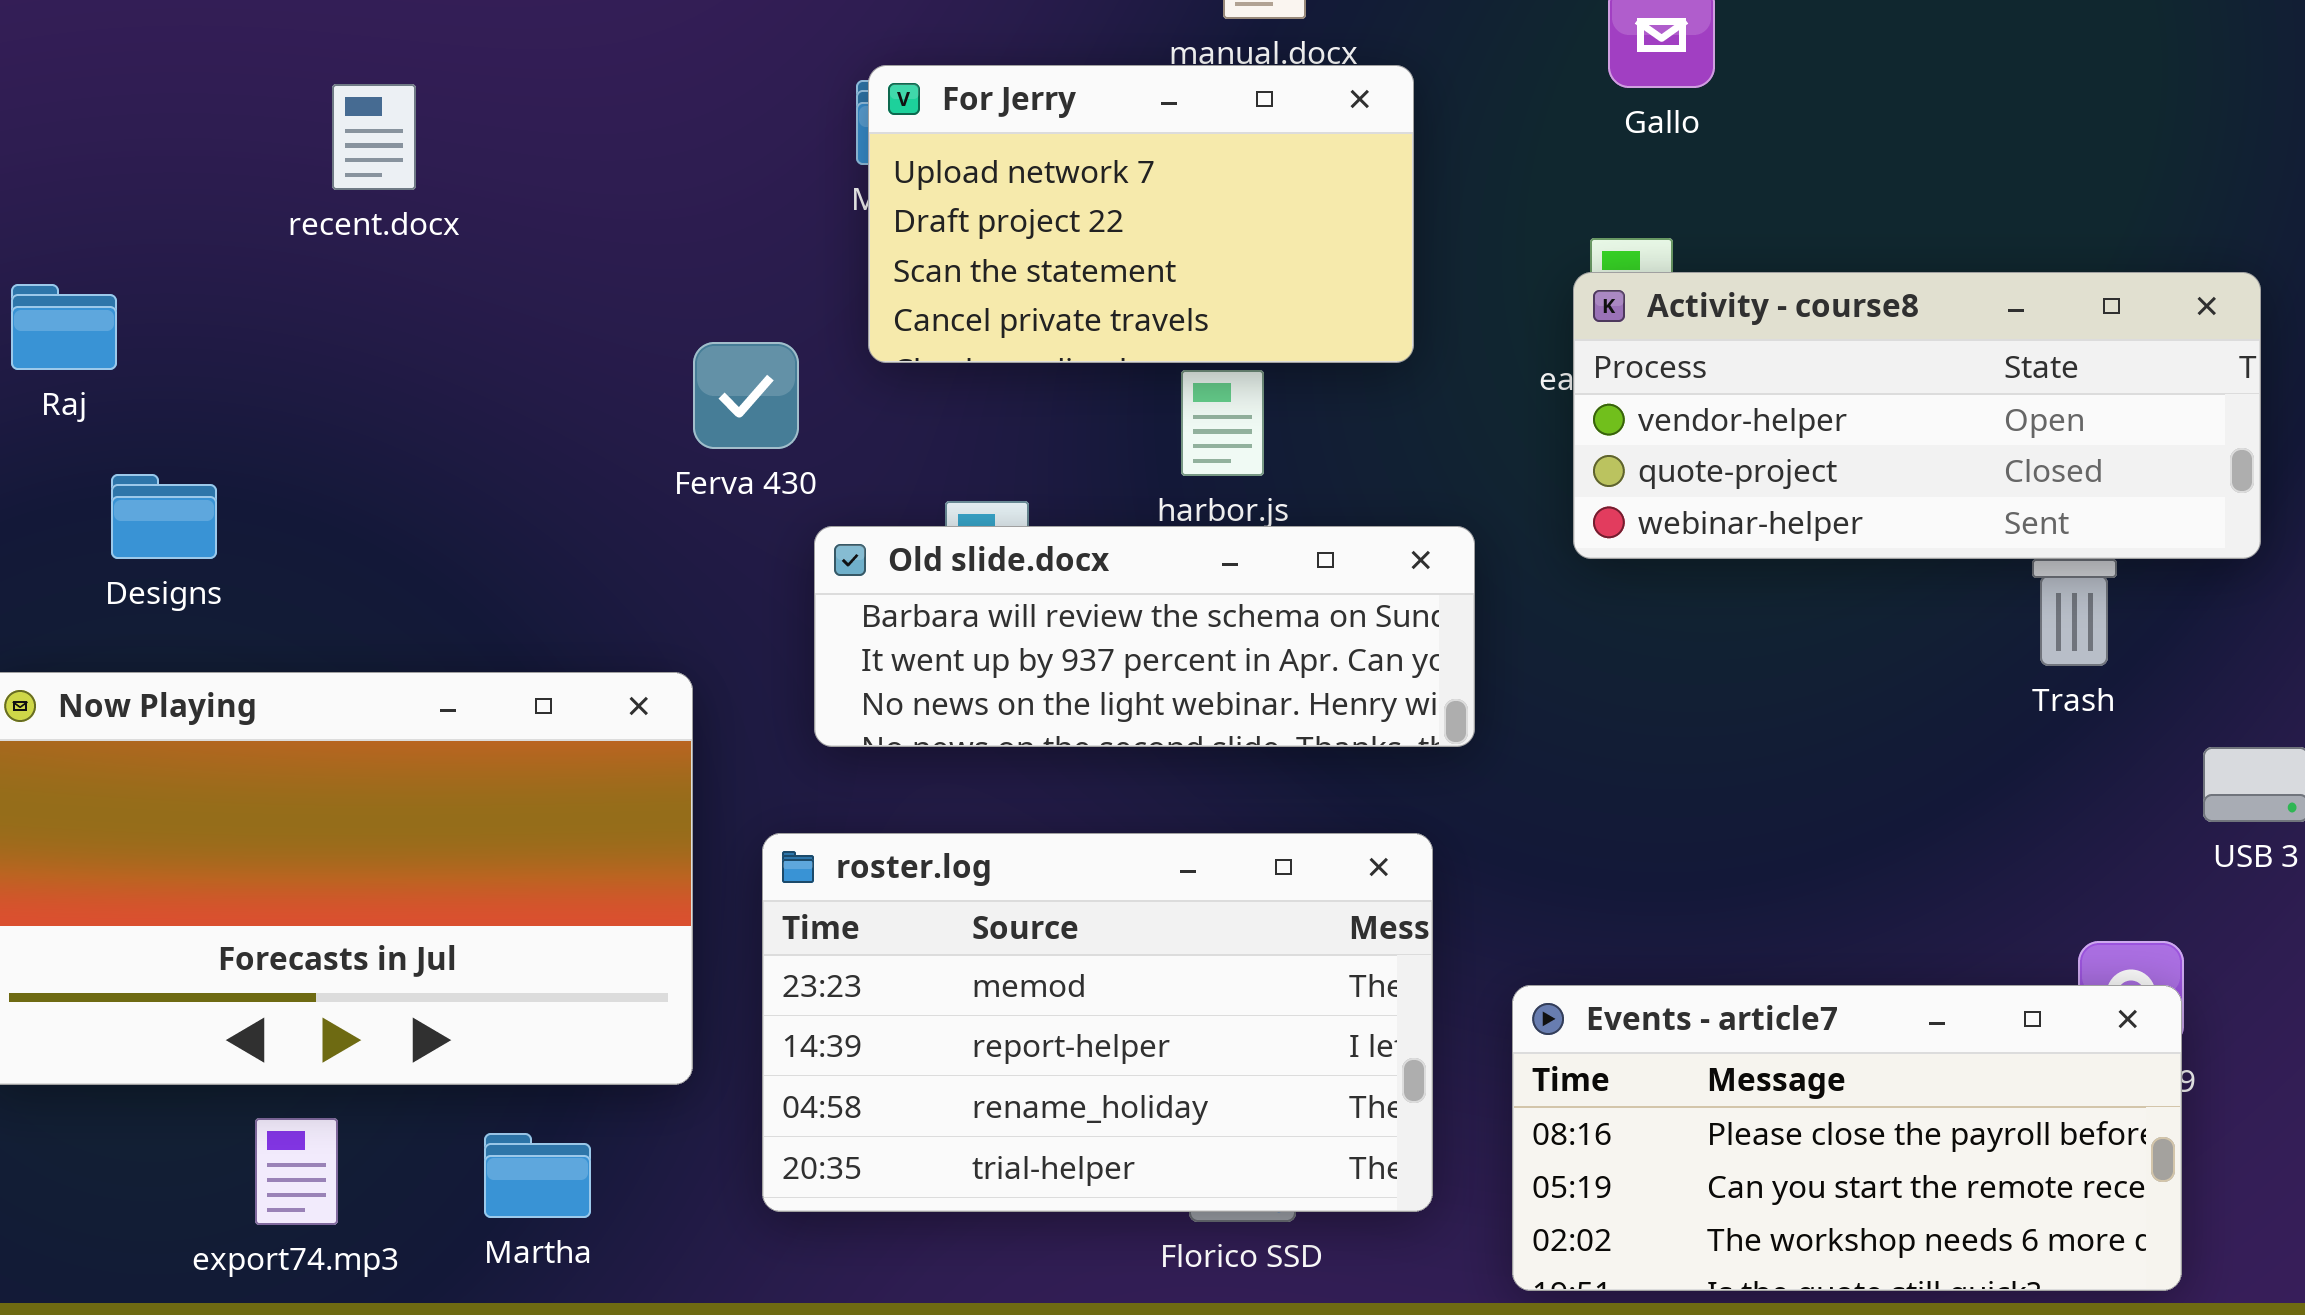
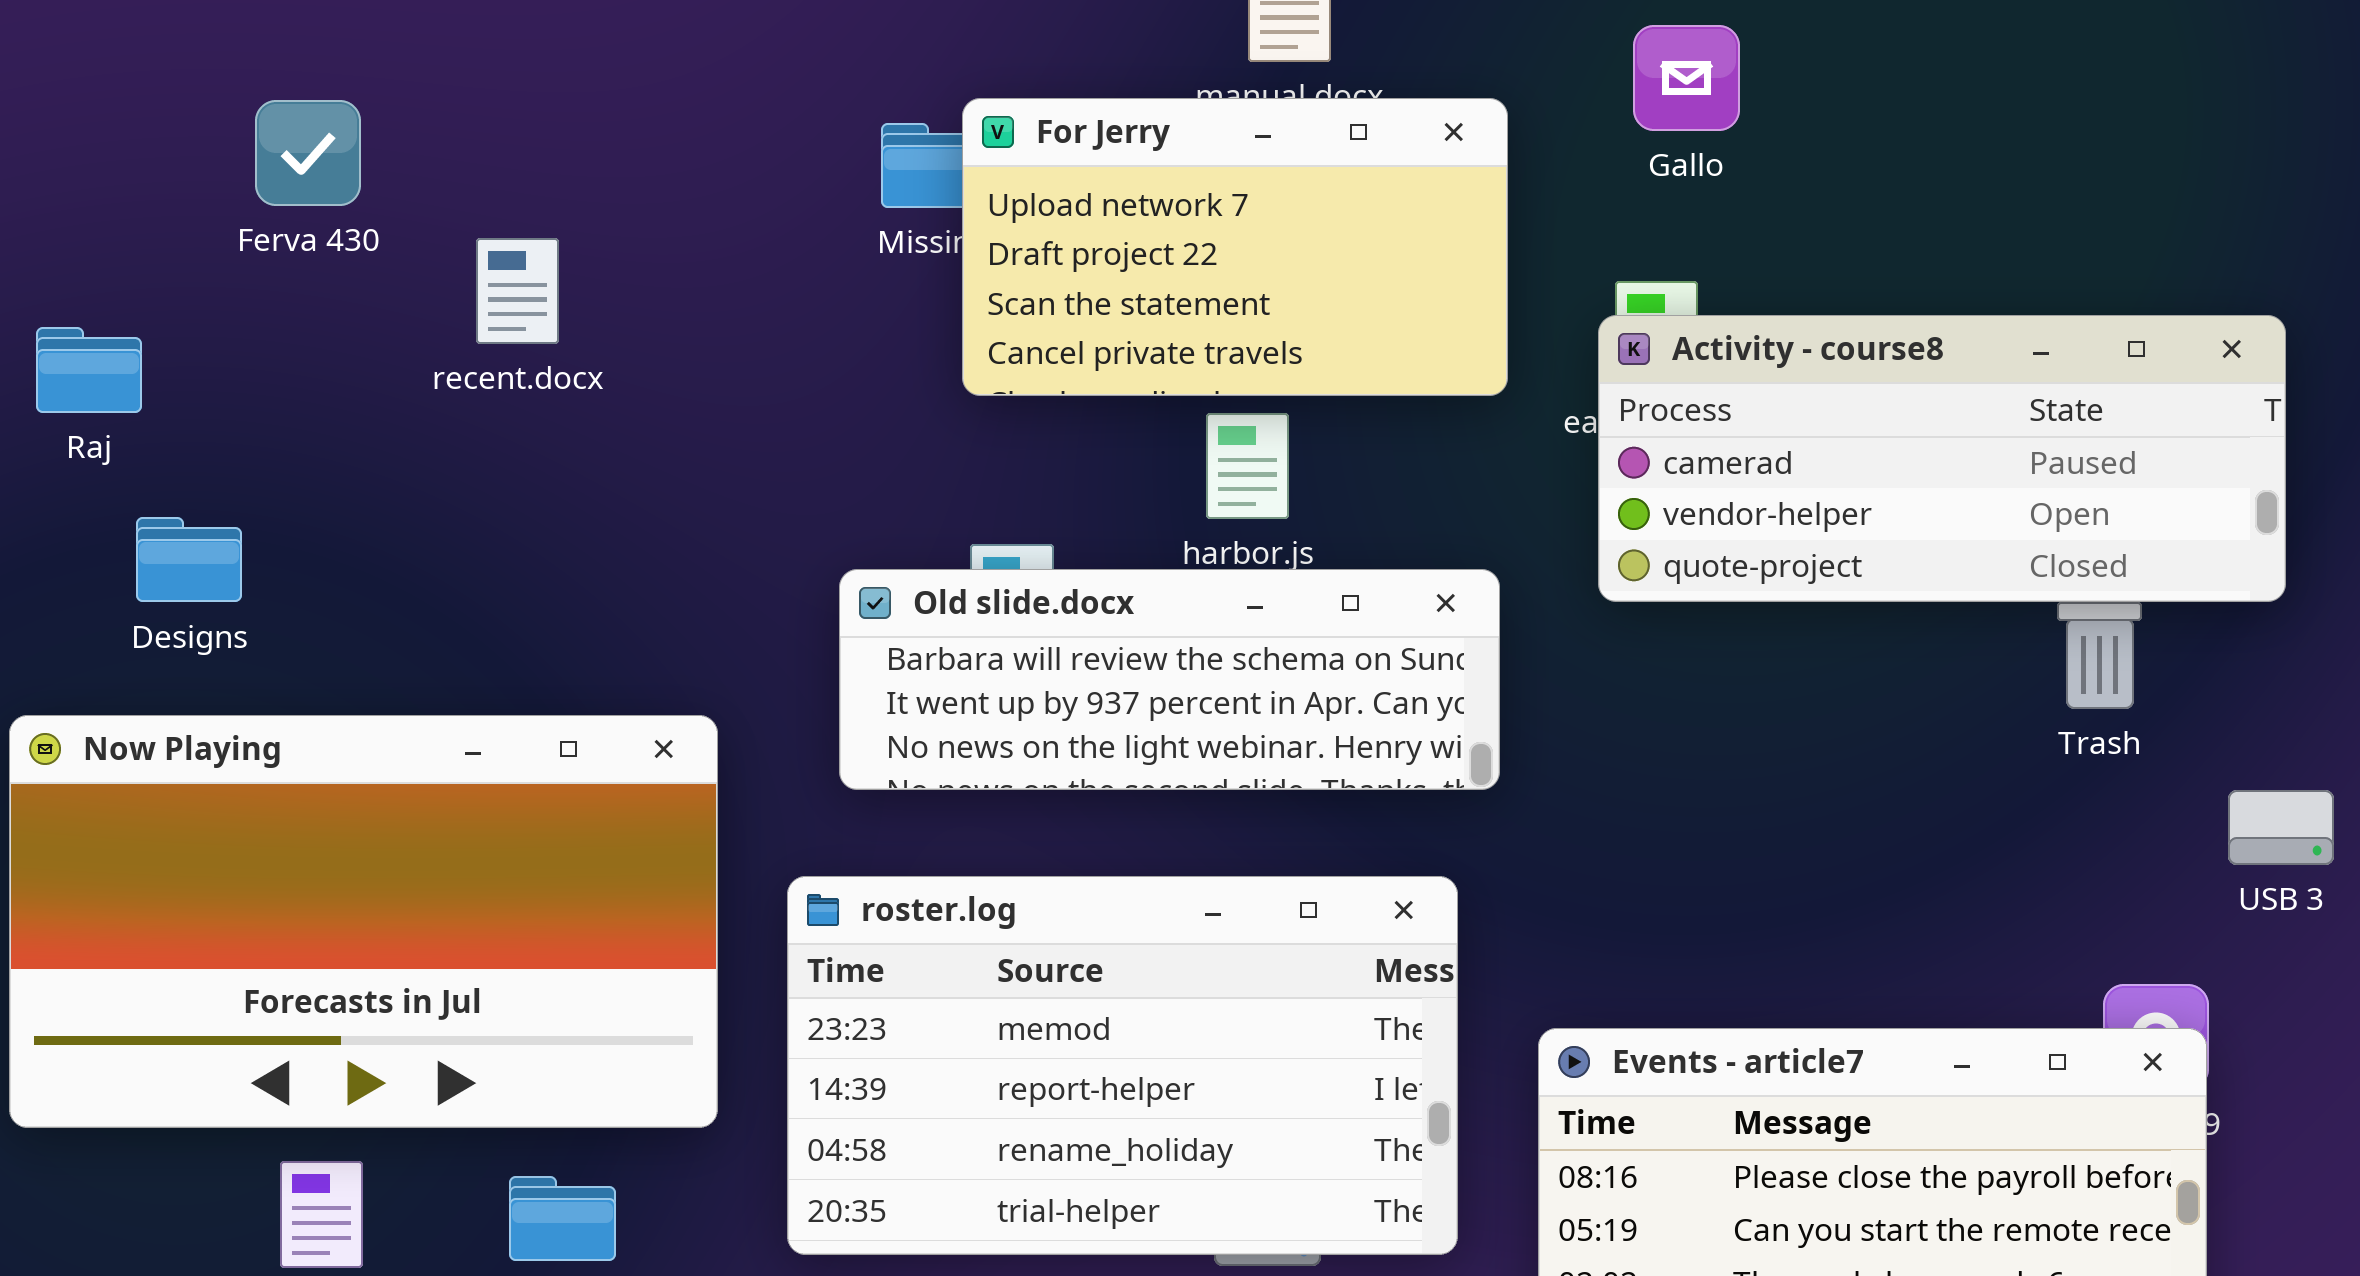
For Jerry: [868,65,1414,363] -> [962,98,1508,396], moved
recent.docx: [332,84,416,190] -> [476,238,559,344], moved
Activity - course8: [1573,272,2261,559] -> [1598,315,2286,602], scrolled up 1 row
Ferva 430: [693,342,799,449] -> [255,100,361,206], moved

